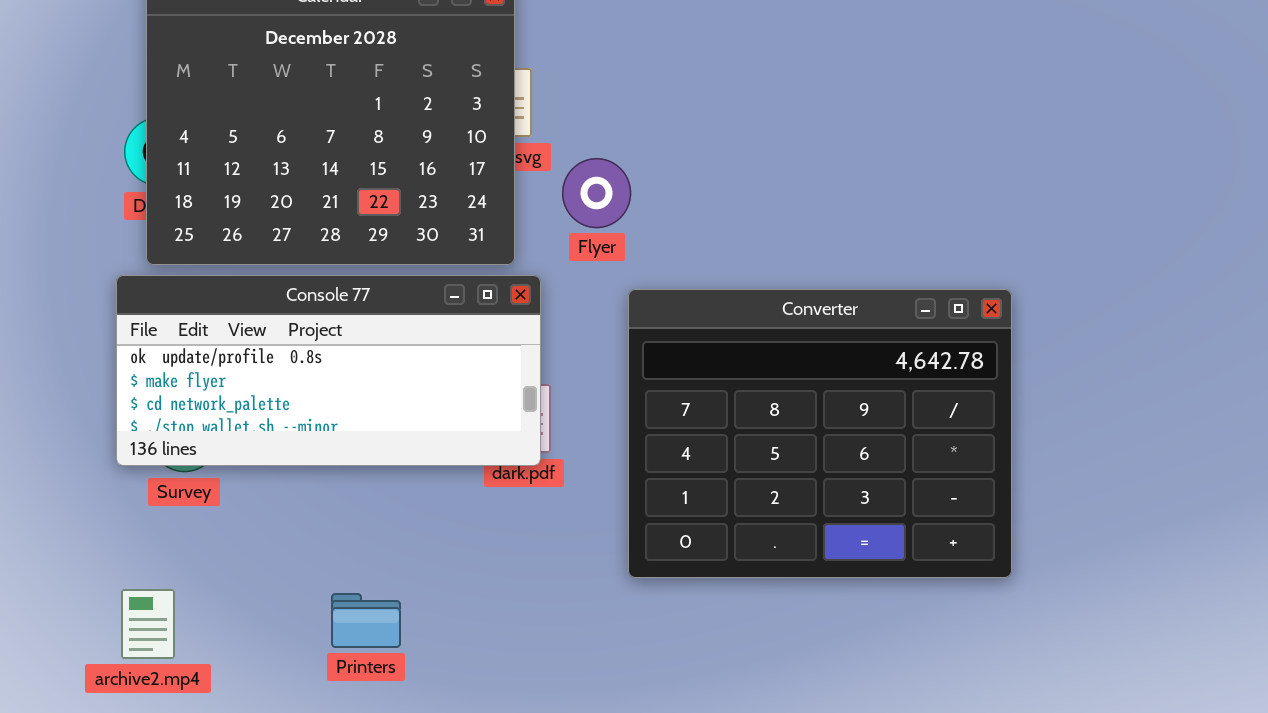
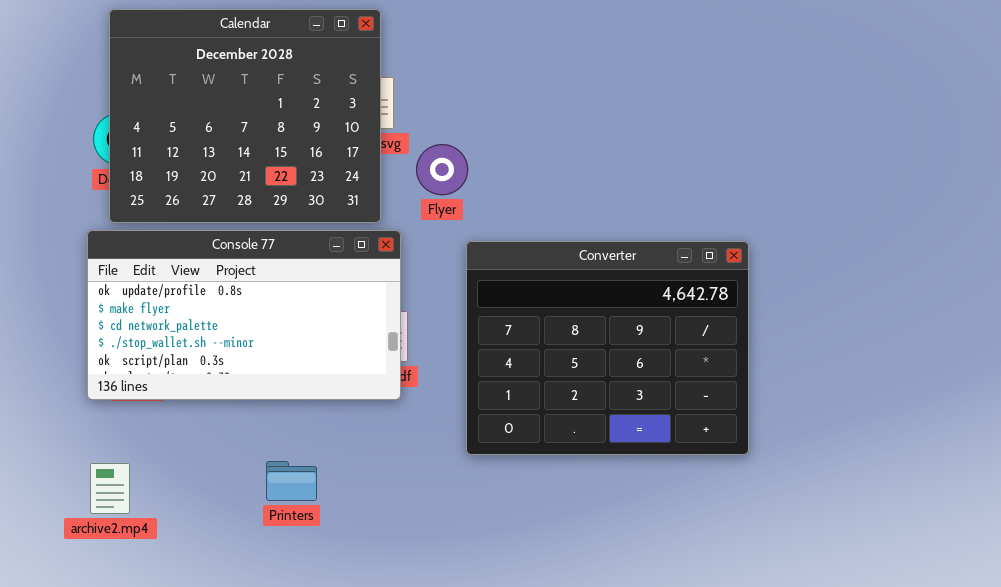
Console 77: [116,275,541,466] -> [87,230,401,400], resized
Printers: [331,593,401,648] -> [266,461,317,501], moved

